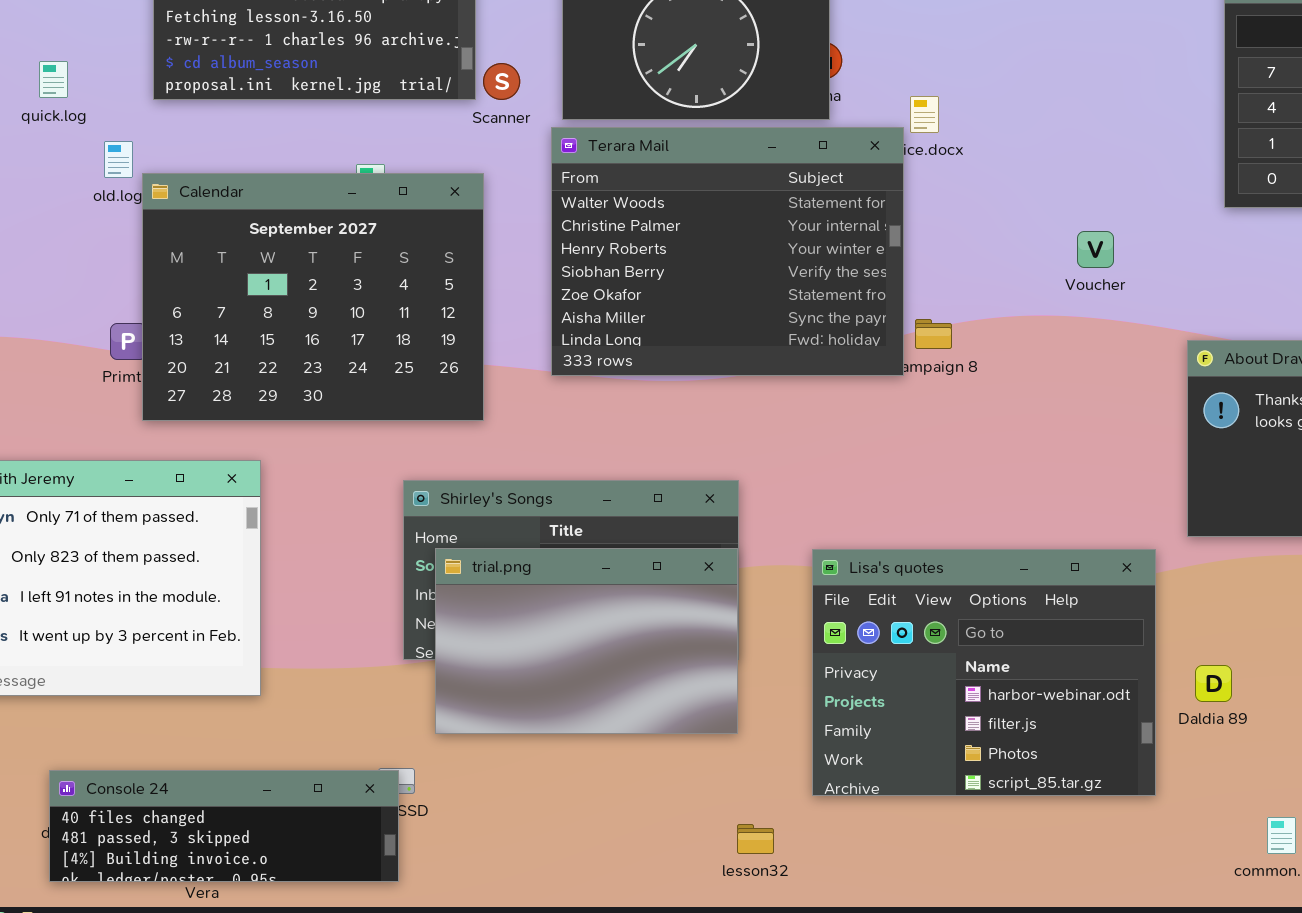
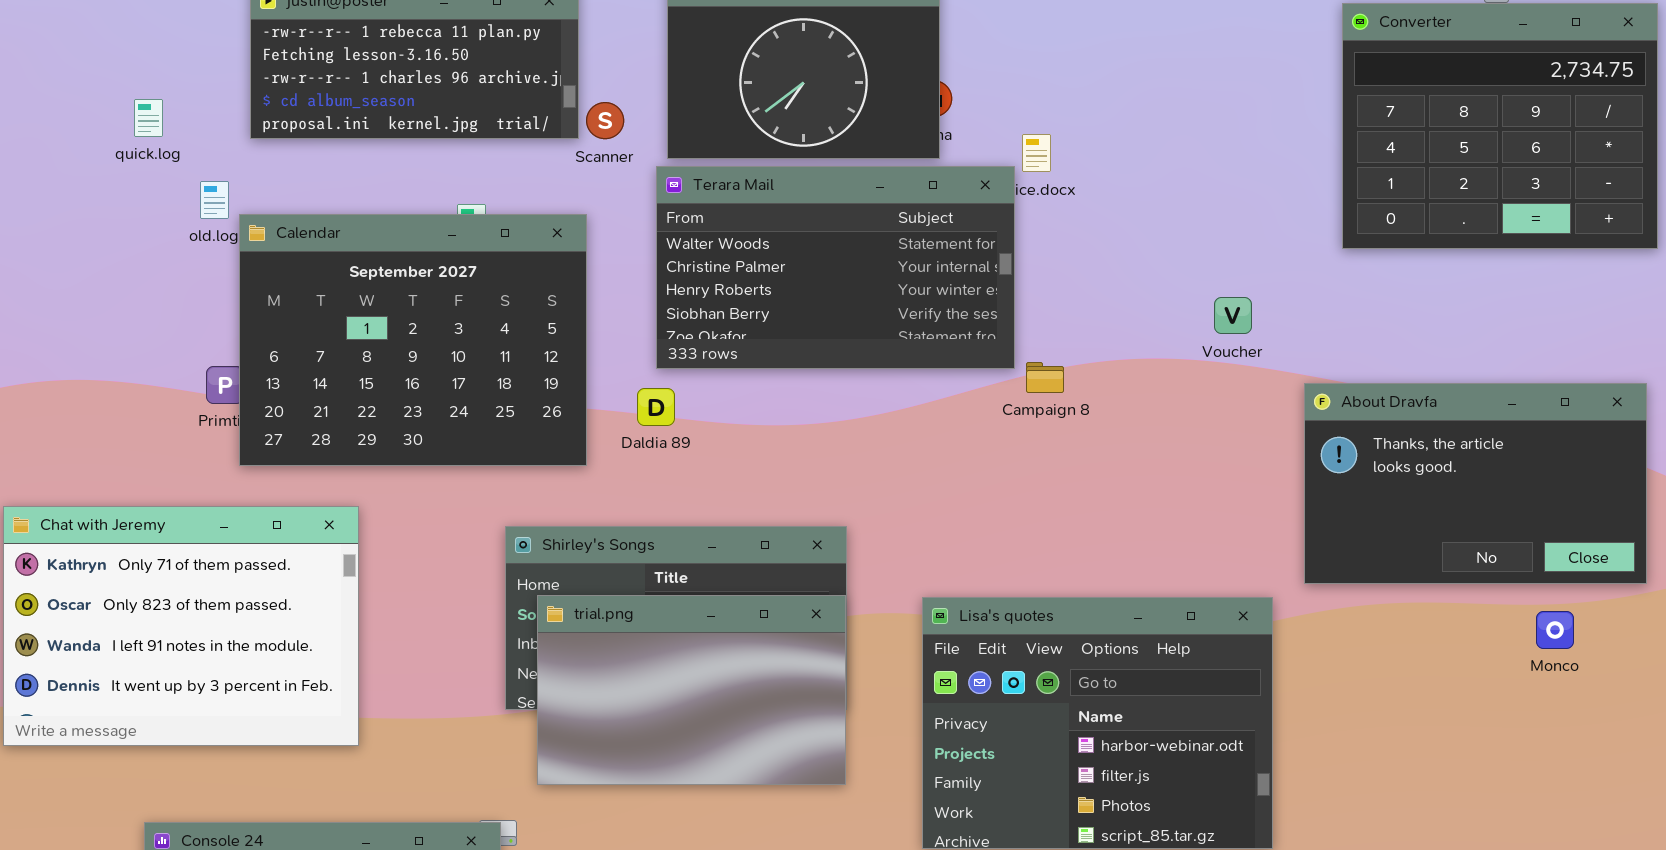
Terara Mail: [551,127,904,376] -> [656,166,1015,369], resized
Voucher: [1077,231,1114,268] -> [1214,297,1252,334], moved
Daldia 89: [1195,665,1232,702] -> [637,388,675,426], moved

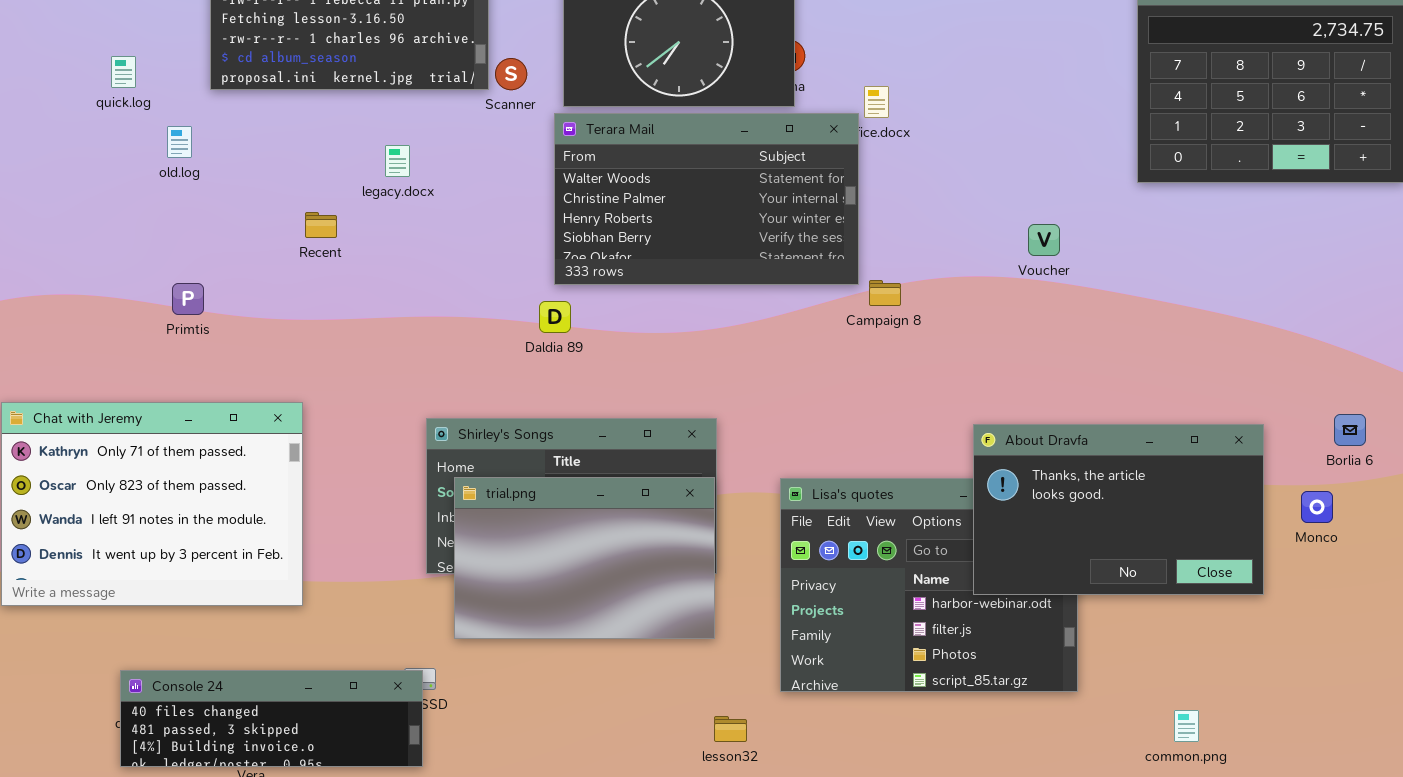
Calendar: [239,214,587,466] -> none, closed
About Dravfa: [1304,383,1647,584] -> [973,424,1264,595], moved

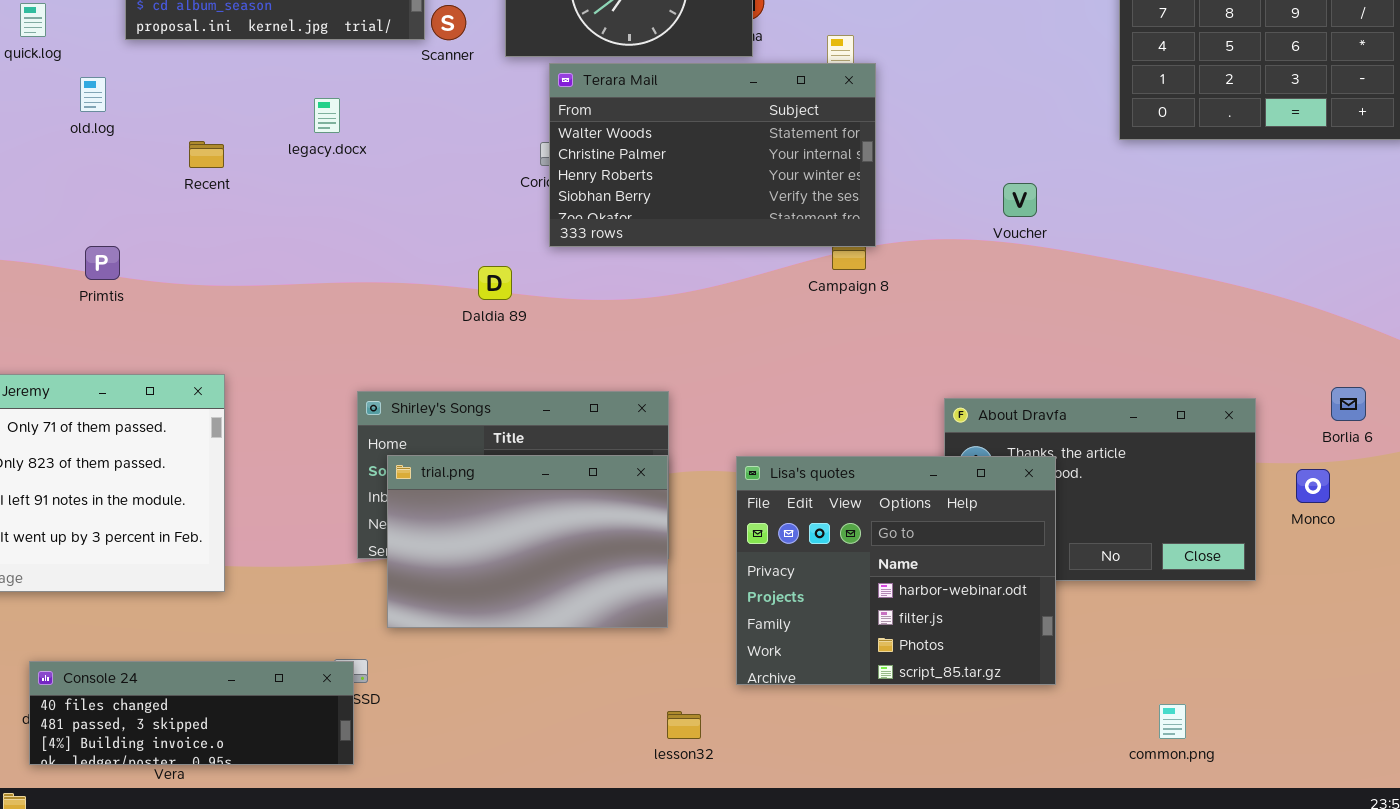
Terara Mail: [554,113,859,285] -> [549,63,876,247], moved
Recent: [305,212,337,238] -> [189,141,224,168], moved
Lisa's quotes: [780,478,1078,692] -> [736,456,1056,685], raised

